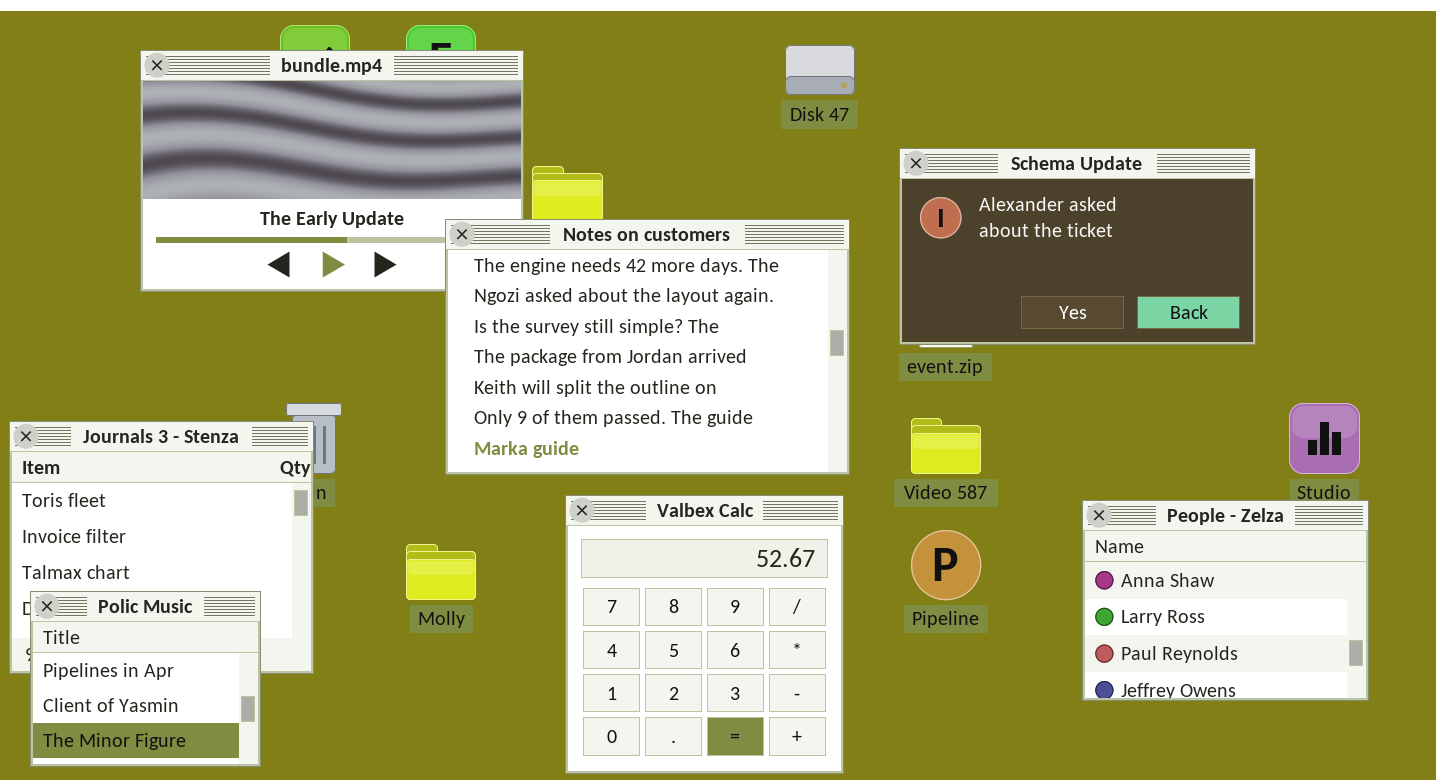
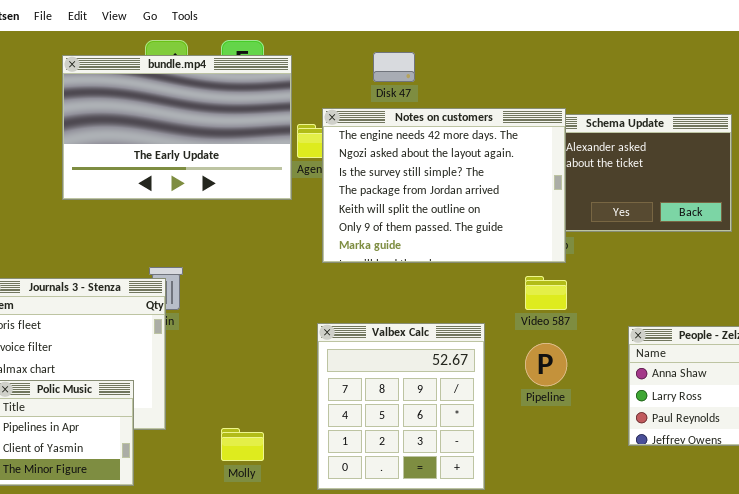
Disk 47: [785,45,855,95] -> [373,52,415,82], moved
Notes on customers: [445,219,850,475] -> [322,108,566,263], moved
Molly: [406,544,476,600] -> [221,428,264,461], moved

